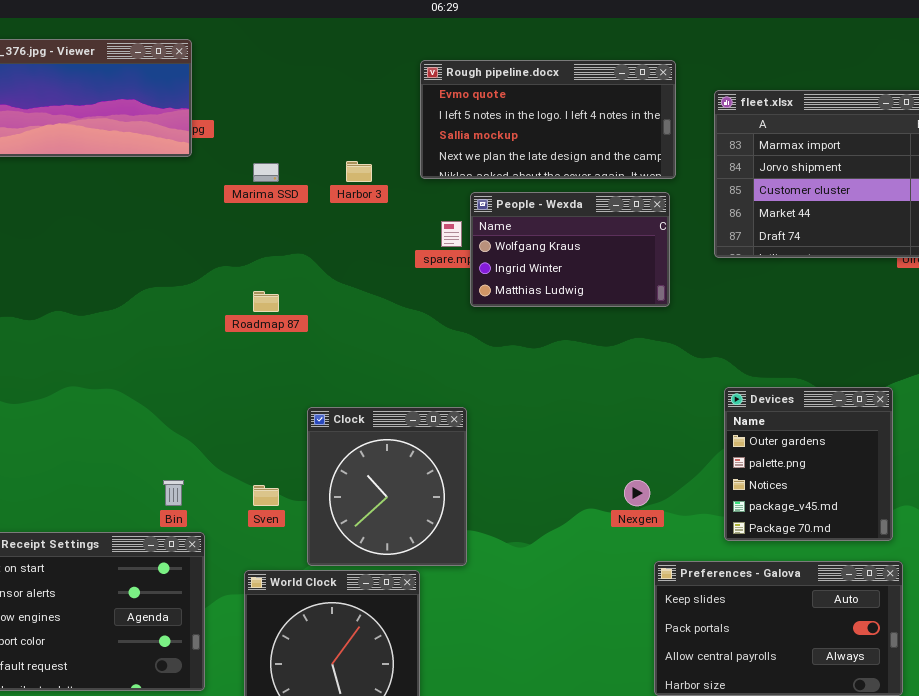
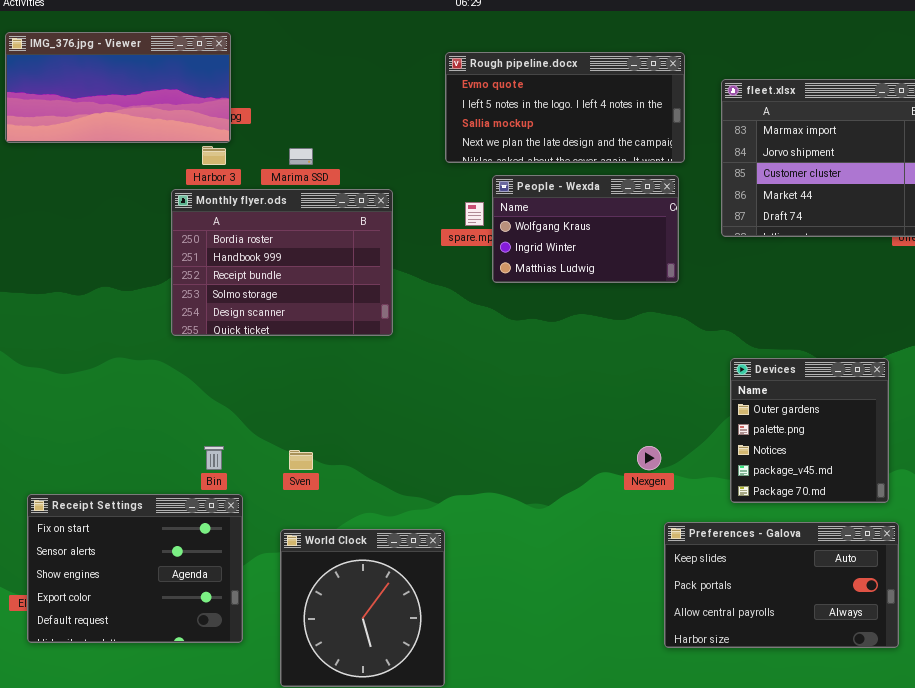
Harbor 3: [346,161,372,182] -> [202,146,226,165], moved
Monthly flyer.ods: none -> [171,189,393,336], opened
Clock: [307,407,467,566] -> none, closed

